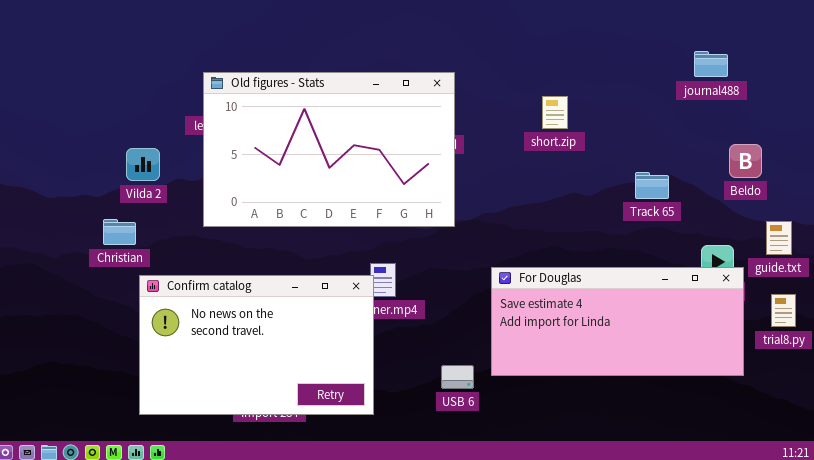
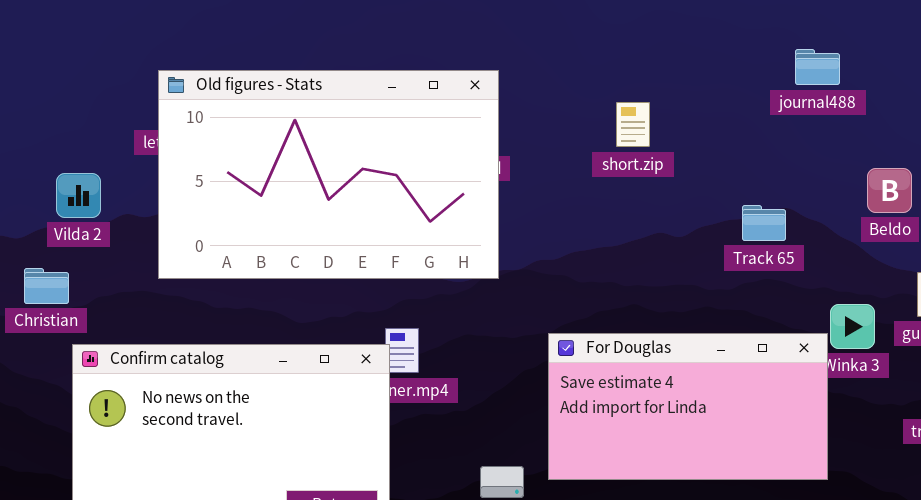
journal488: [694,51,728,77] -> [795,49,840,85], moved
For Douglas: [491,267,744,376] -> [548,333,828,480], resized

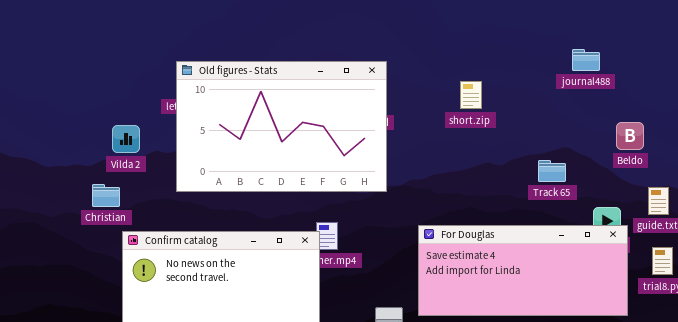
Track 65: [742,205,786,241] -> [538,160,566,182], moved
For Douglas: [548,333,828,480] -> [418,225,628,316], resized

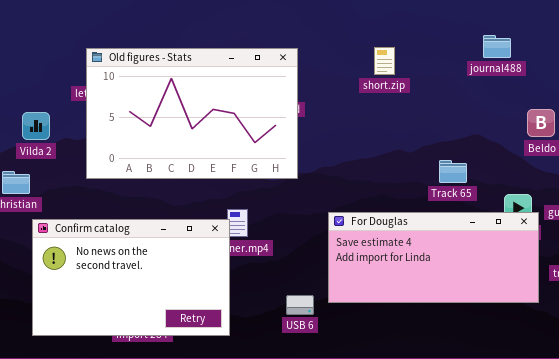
short.zip: [460,81,482,109] -> [374,47,395,75], moved
Track 65: [538,160,566,182] -> [439,160,467,183], moved

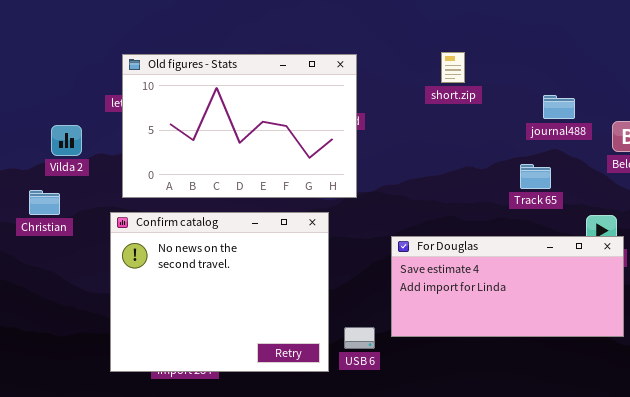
journal488: [483,35,511,58] -> [543,95,575,119], moved
Track 65: [439,160,467,183] -> [520,164,551,189], moved
Confirm catalog: [32,219,230,336] -> [110,212,329,372], moved, resized

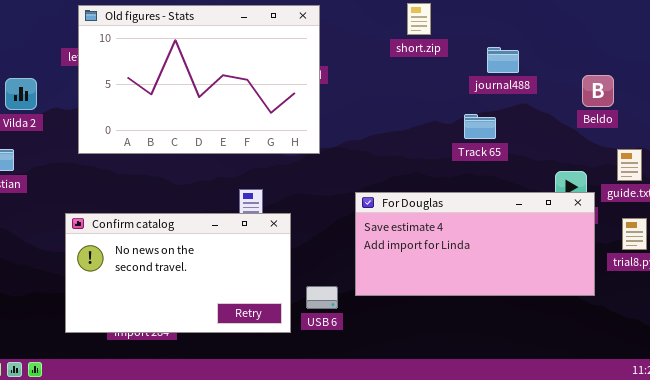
journal488: [543,95,575,119] -> [487,47,519,73], moved
Track 65: [520,164,551,189] -> [464,114,496,139], moved
Confirm catalog: [110,212,329,372] -> [65,213,291,333], resized

